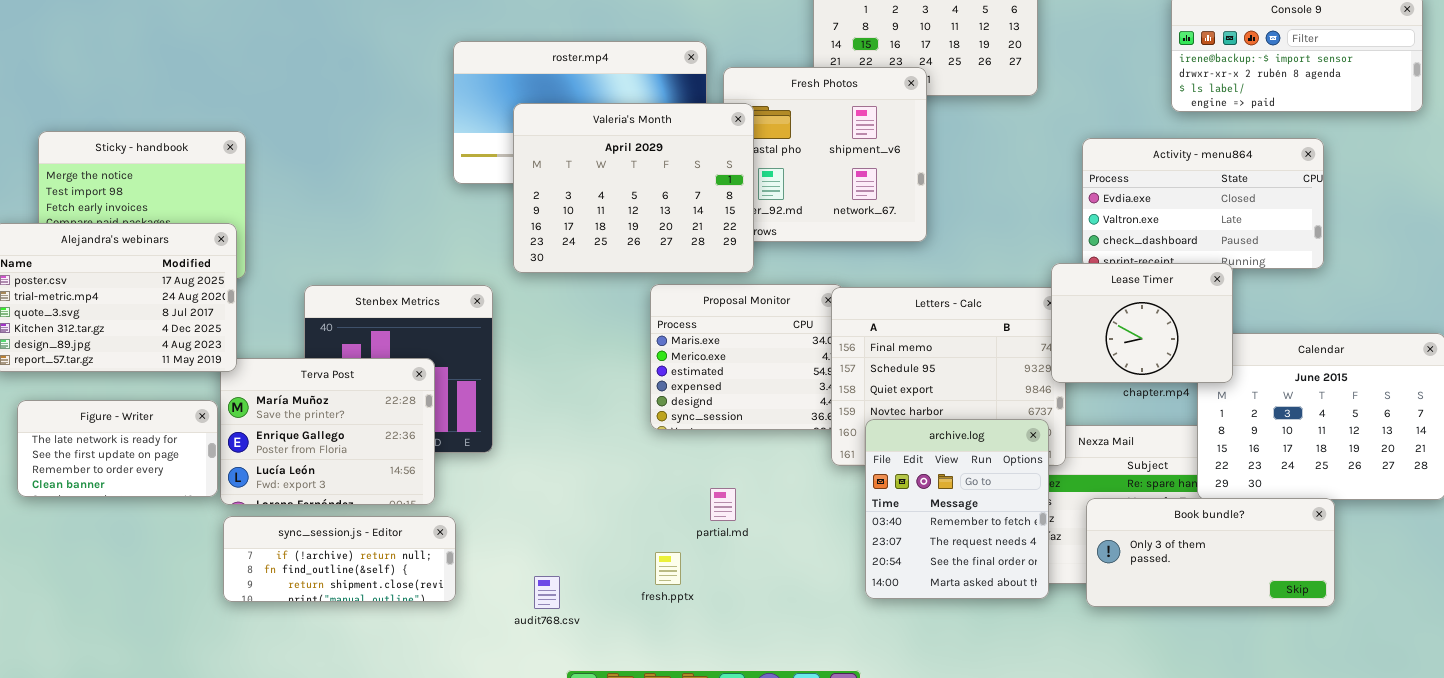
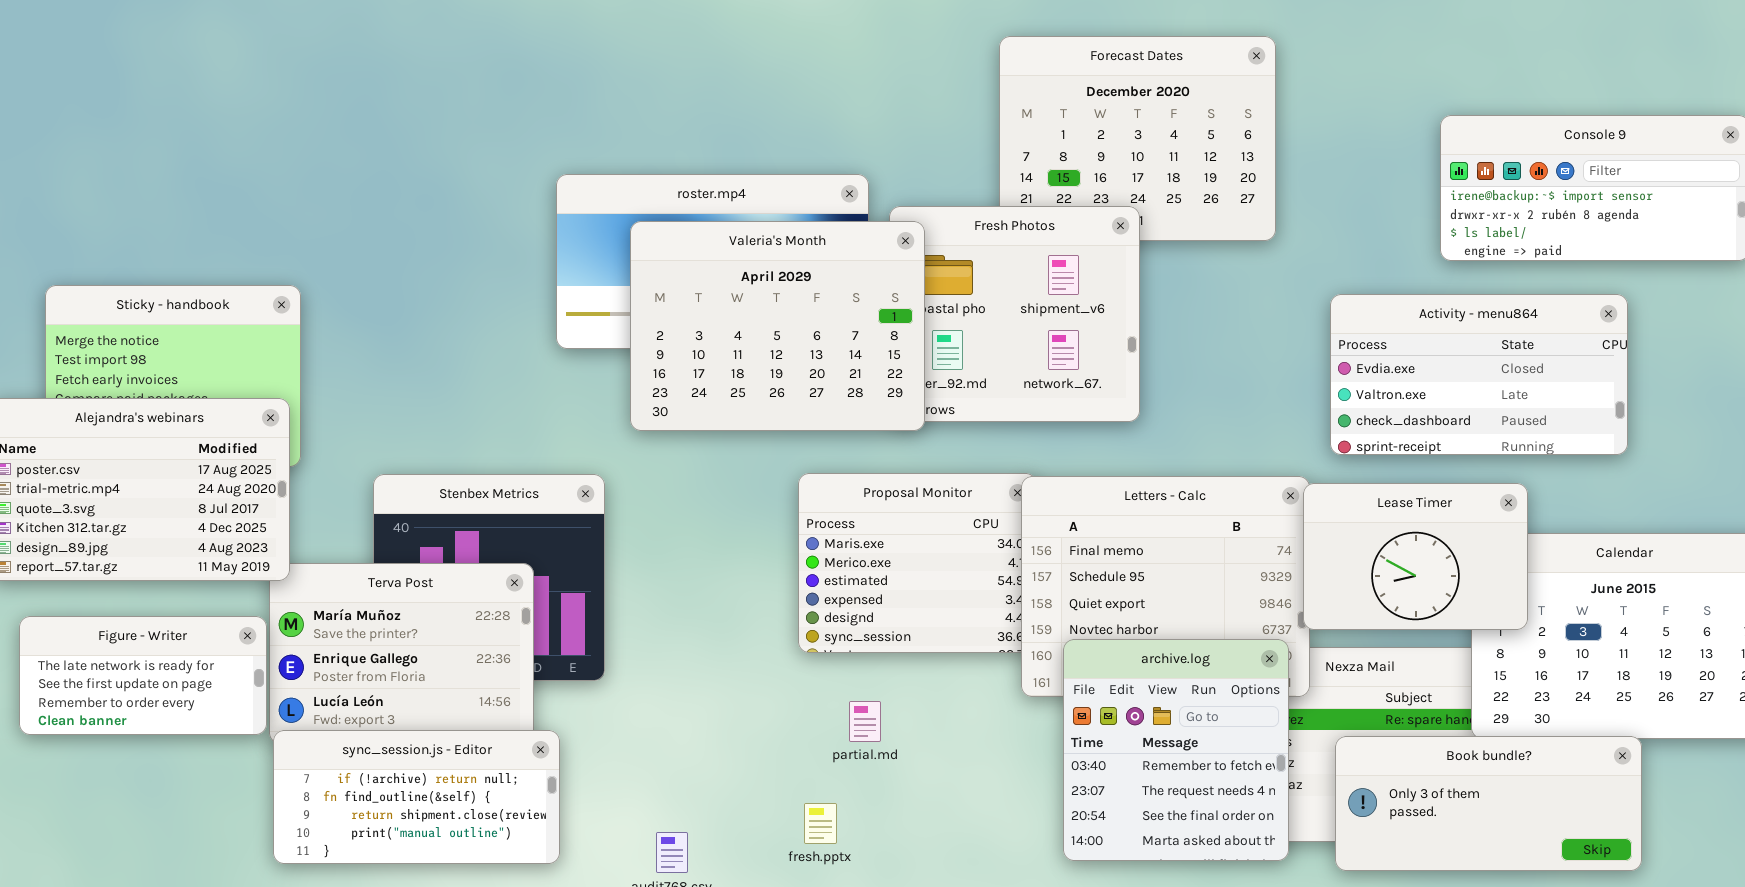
Valeria's Month: [513,103,754,273] -> [630,221,925,431], moved
Lease Timer: [1051,263,1233,383] -> [1303,483,1528,630], moved
partial.md: [710,488,736,521] -> [849,701,881,742], moved
sync_session.js - Editor: [223,516,456,602] -> [273,730,560,864], resized

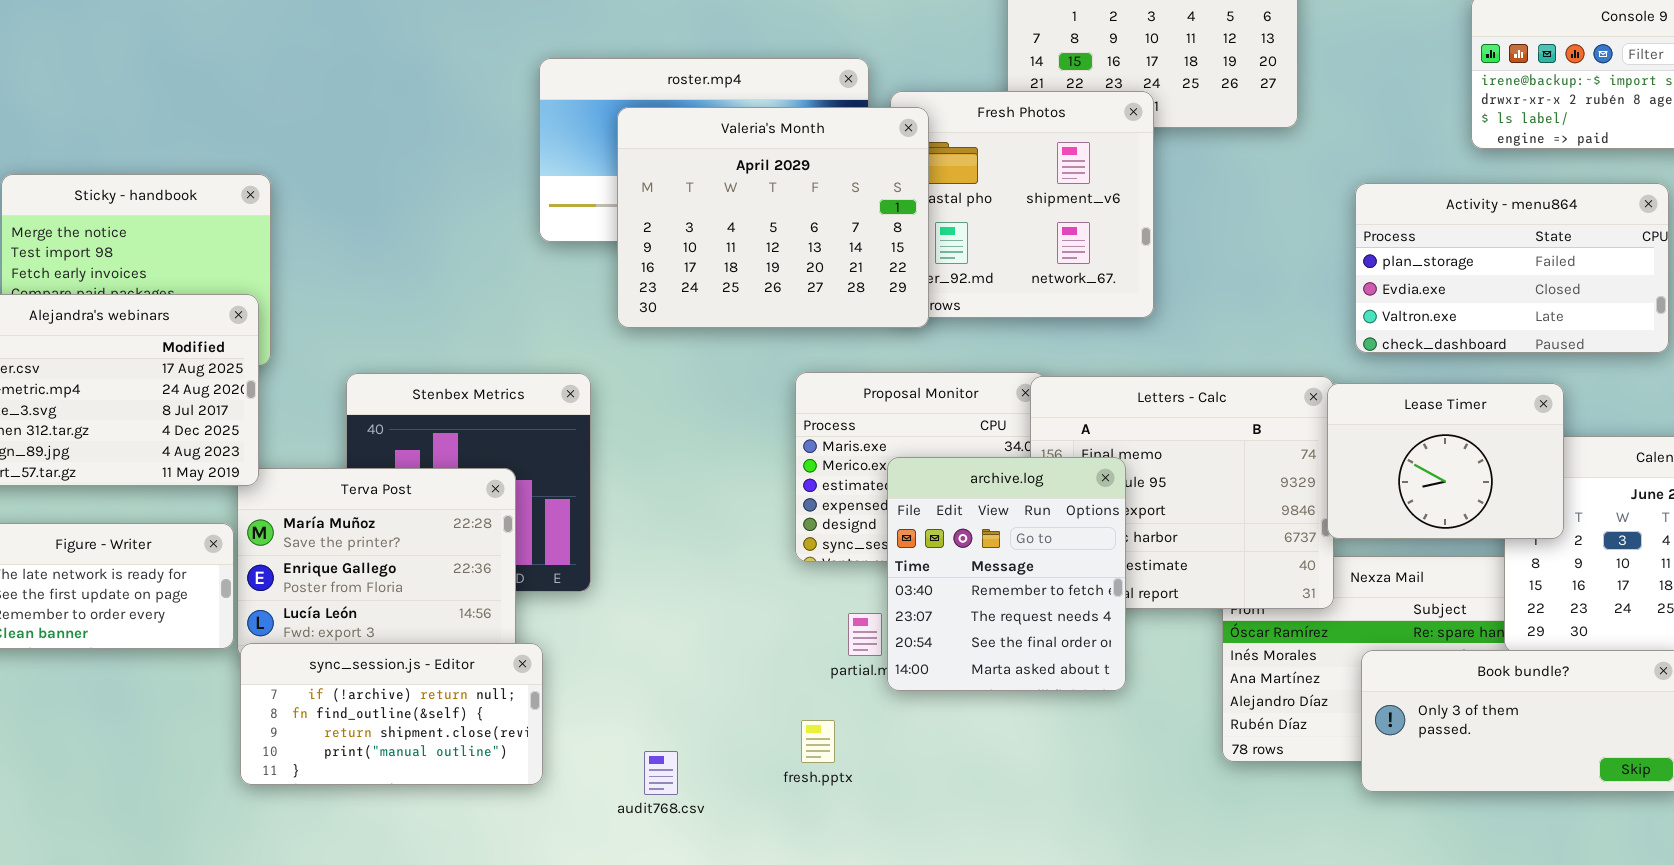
Activity - menu864: [1330,294,1628,455] -> [1355,183,1669,353], scrolled up 1 row
archive.log: [1063,639,1289,861] -> [887,457,1126,691], moved

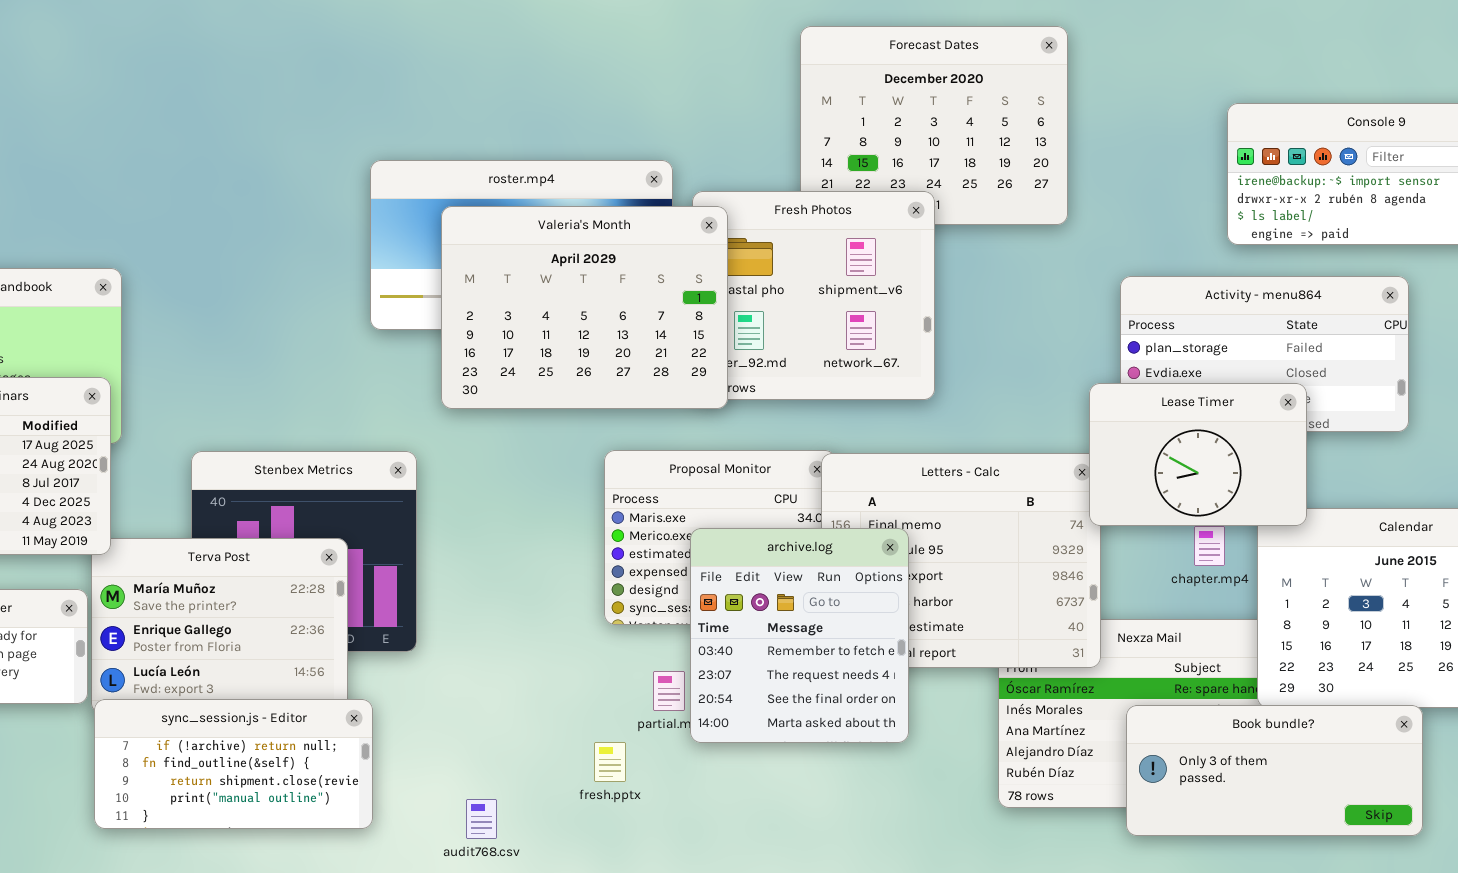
Lease Timer: [1327,383,1564,539] -> [1089,383,1307,526], moved
fresh.pptx: [801,720,835,763] -> [594,742,626,782], moved

